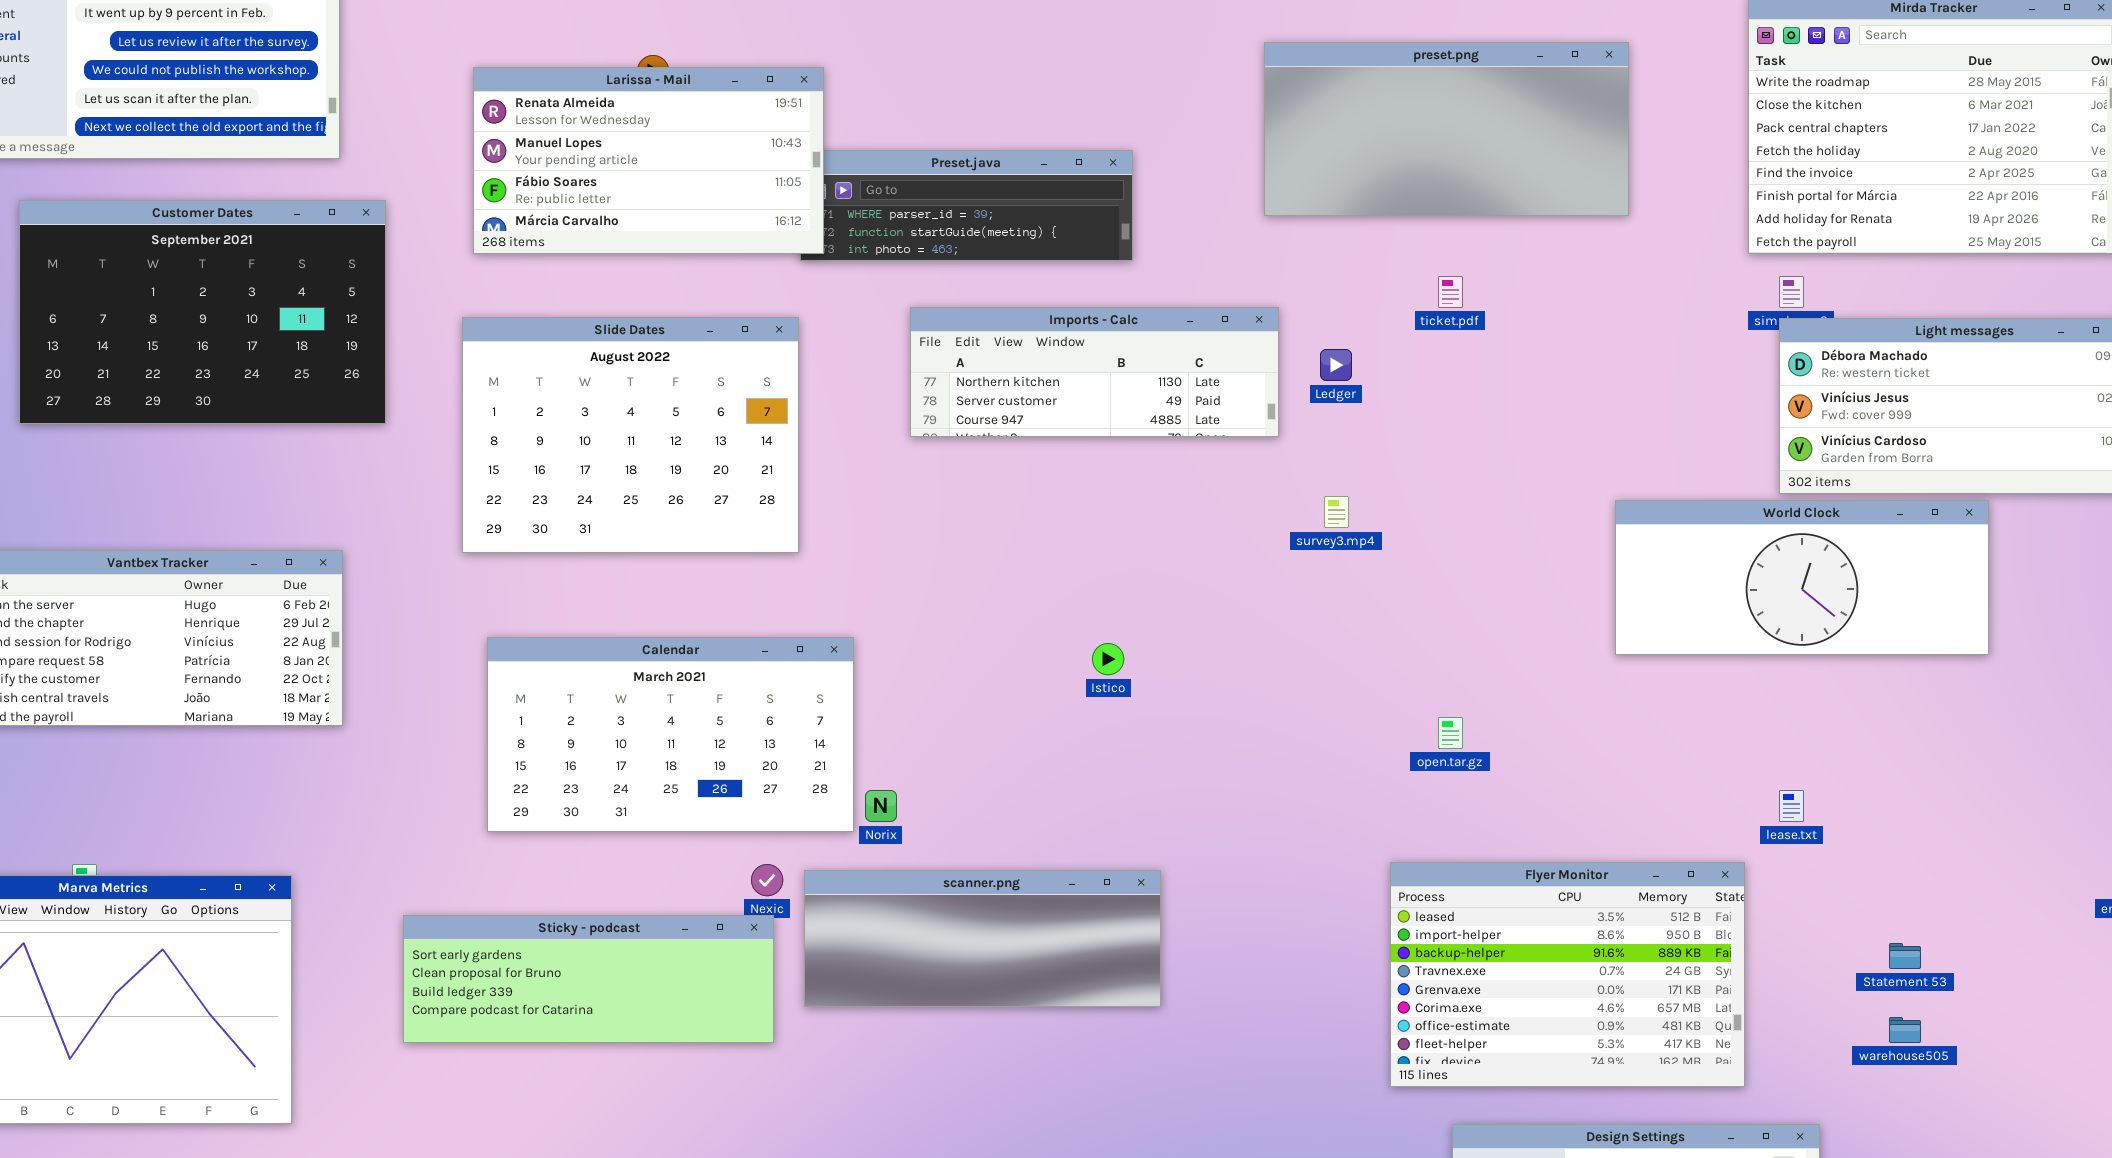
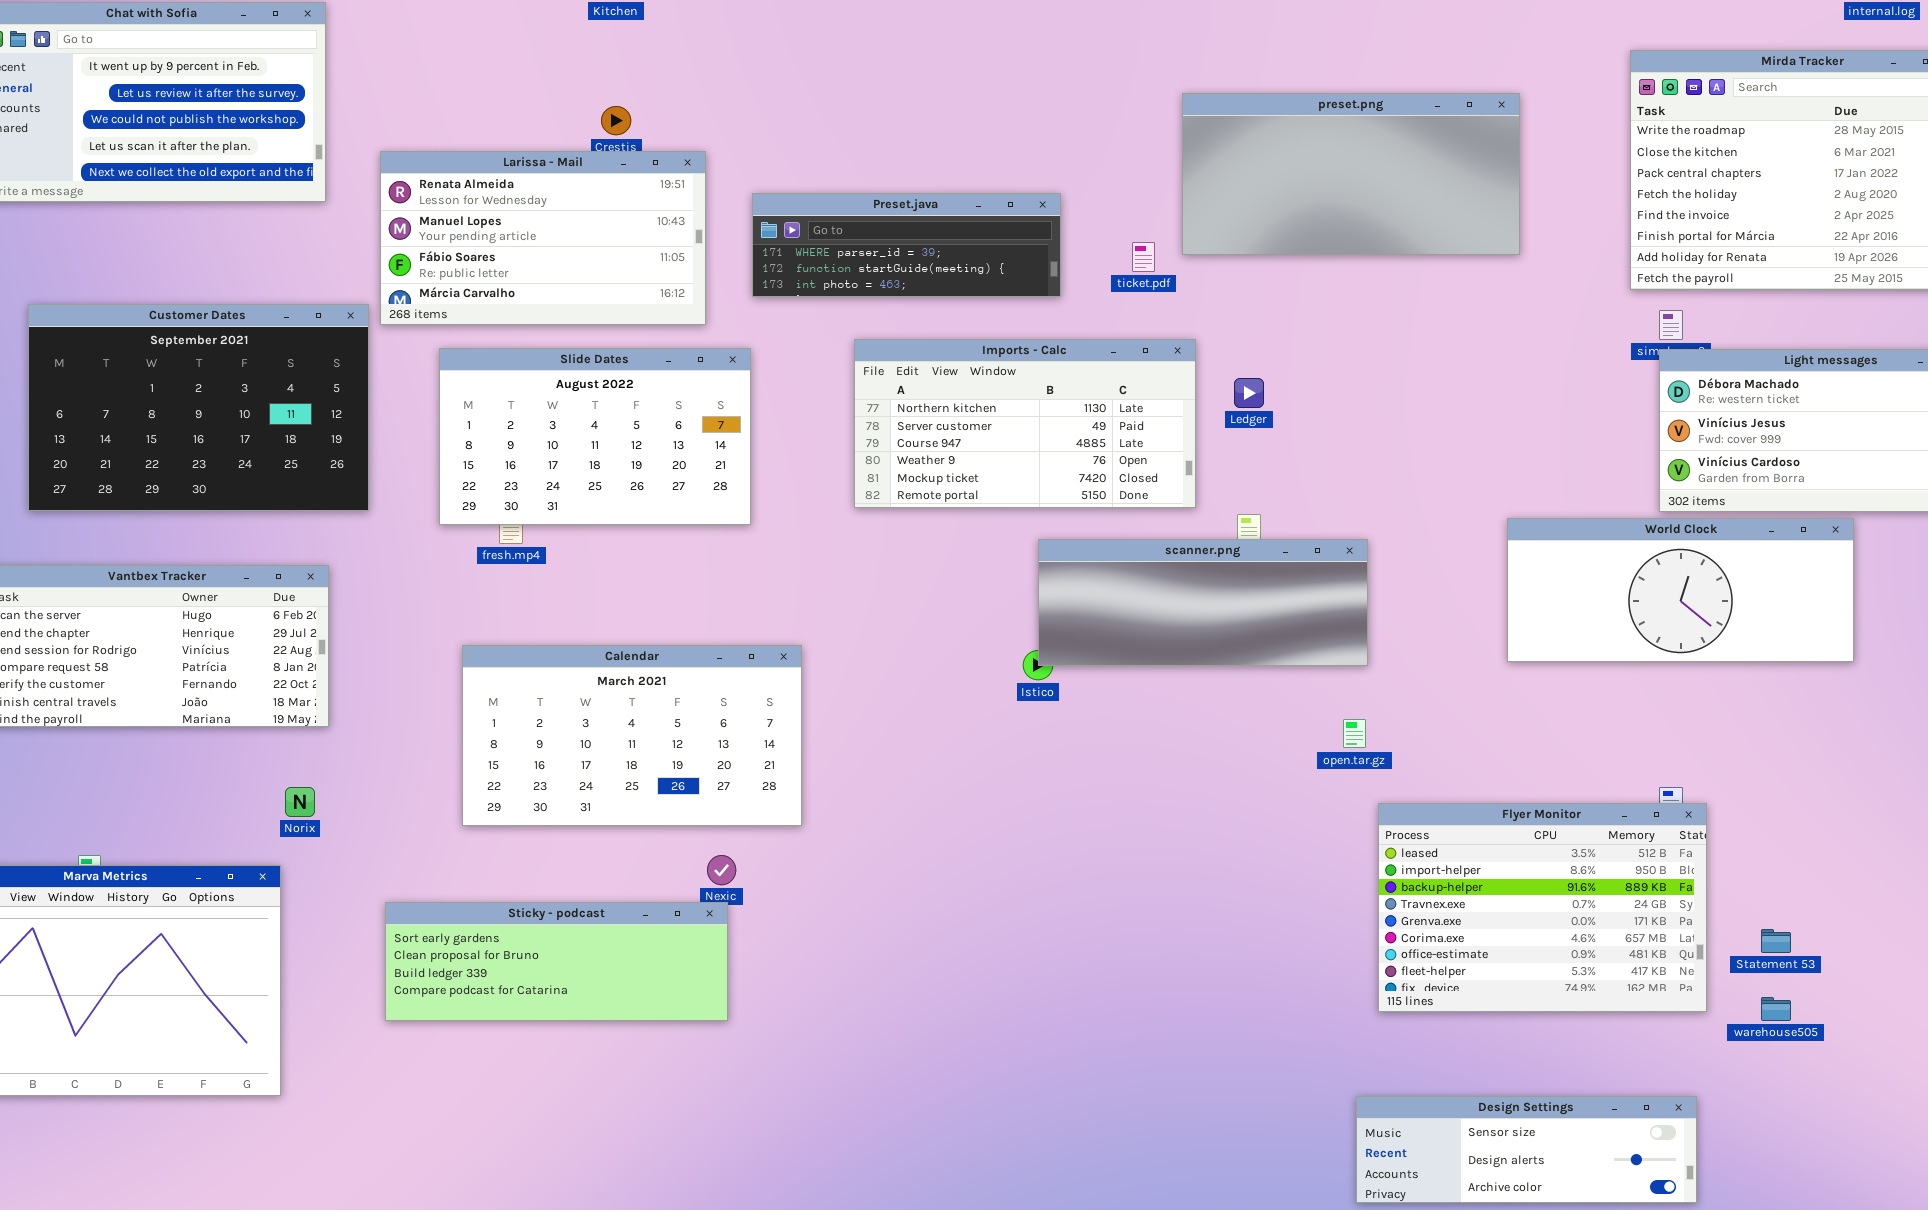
Larissa - Mail: [473,67,824,254] -> [380,151,706,325], moved
Customer Dates: [19,200,386,424] -> [28,304,369,511], moved
ticket.pdf: [1438,276,1463,308] -> [1132,242,1155,272], moved
Imports - Calc: [910,307,1279,437] -> [854,339,1196,508], resized
Slide Dates: [462,317,799,553] -> [439,348,751,525], resized
Norix: [865,790,897,822] -> [285,787,315,817], moved
Flyer Monitor: [1390,862,1745,1087] -> [1378,803,1707,1012], moved
scanner.png: [804,870,1161,1007] -> [1038,539,1368,666], moved

